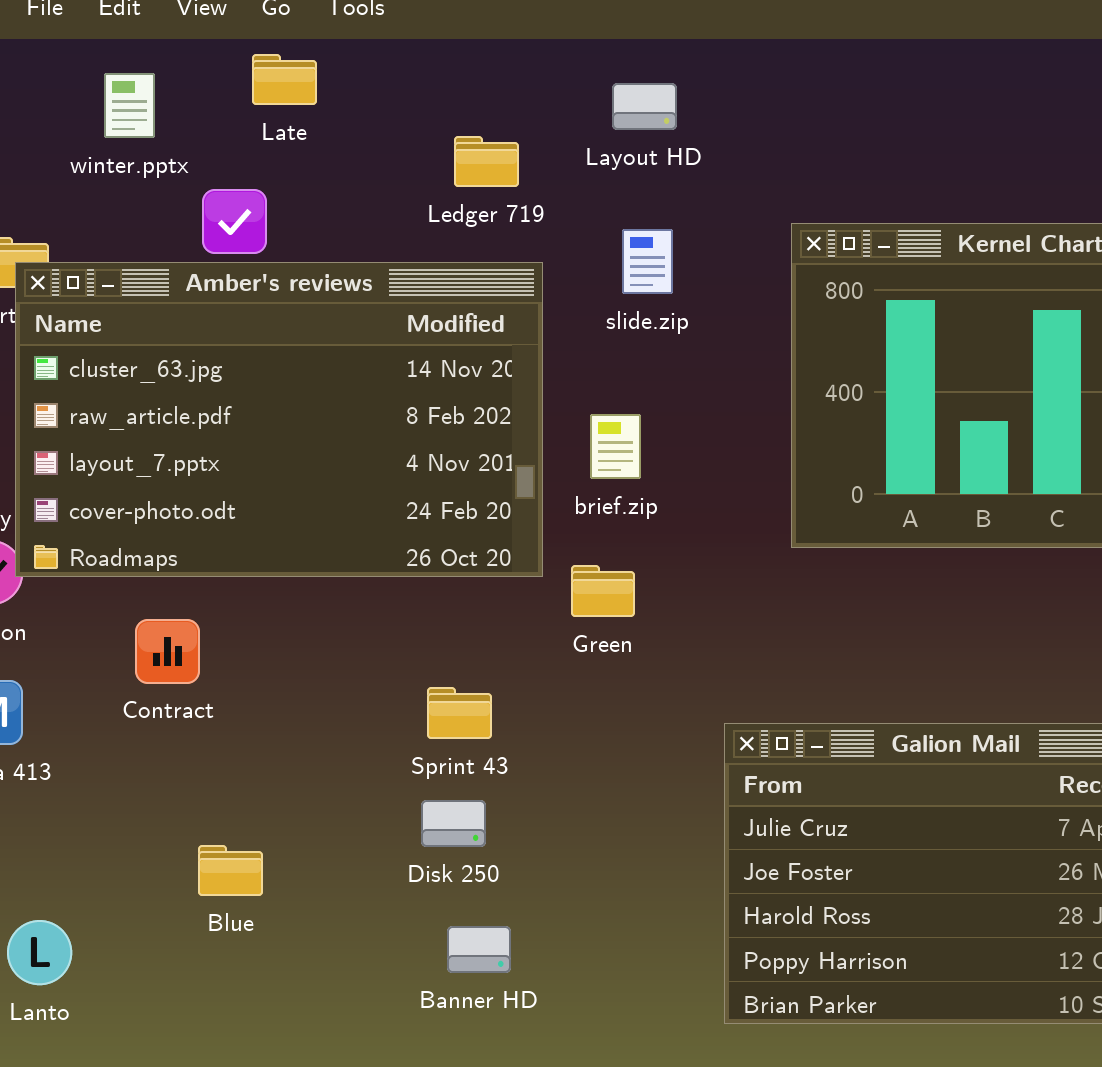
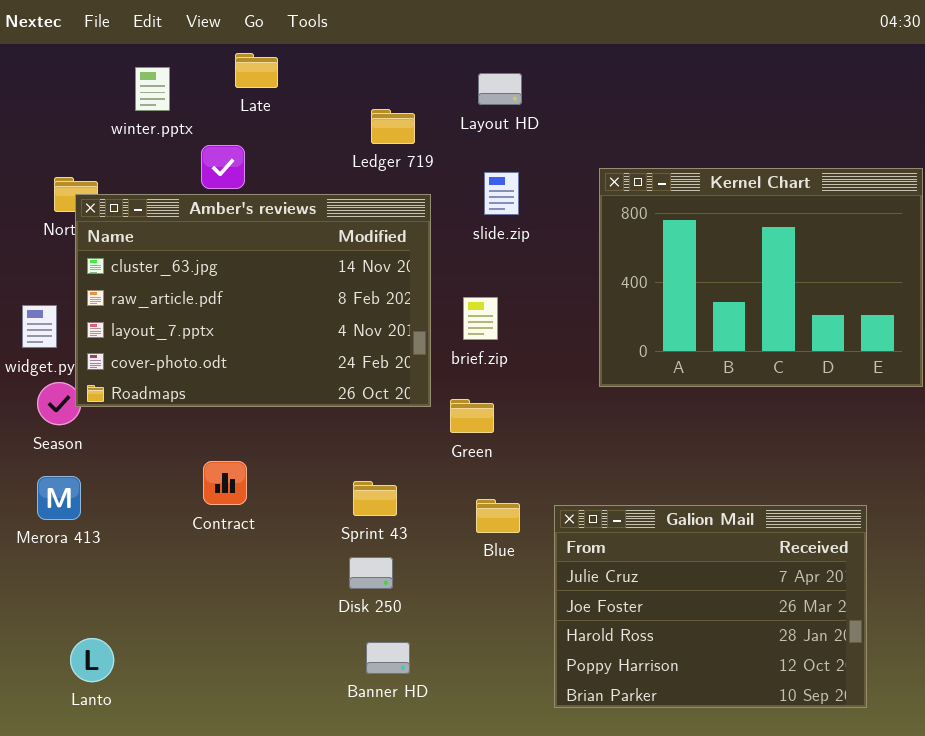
Contract: [135,619,200,684] -> [203,461,247,505], moved
Blue: [198,845,263,896] -> [476,499,520,533], moved

